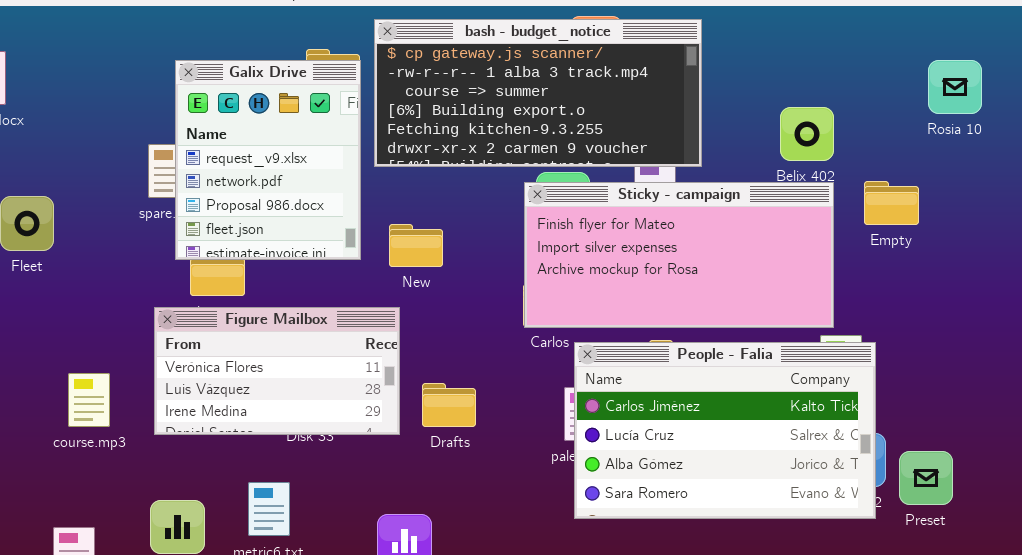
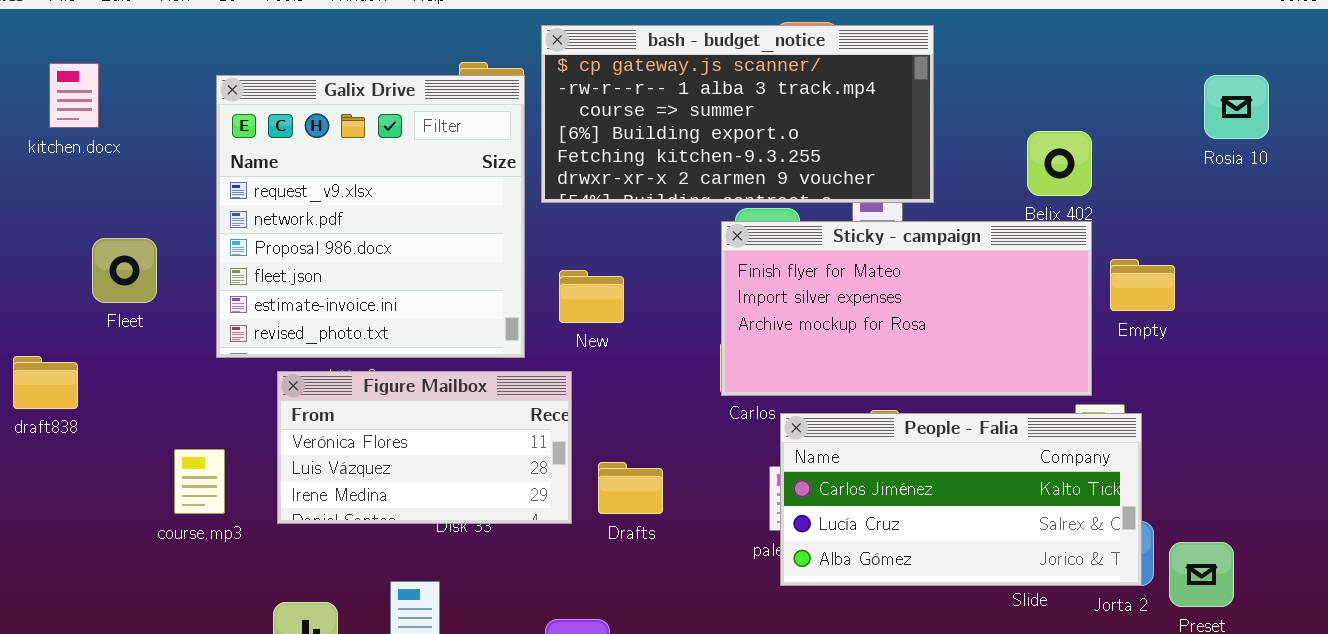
Galix Drive: [175,60,361,260] -> [216,75,525,358], resized
Empty: [864,181,919,225] -> [1110,259,1175,311], moved
People - Falia: [574,342,876,519] -> [780,413,1142,586], resized

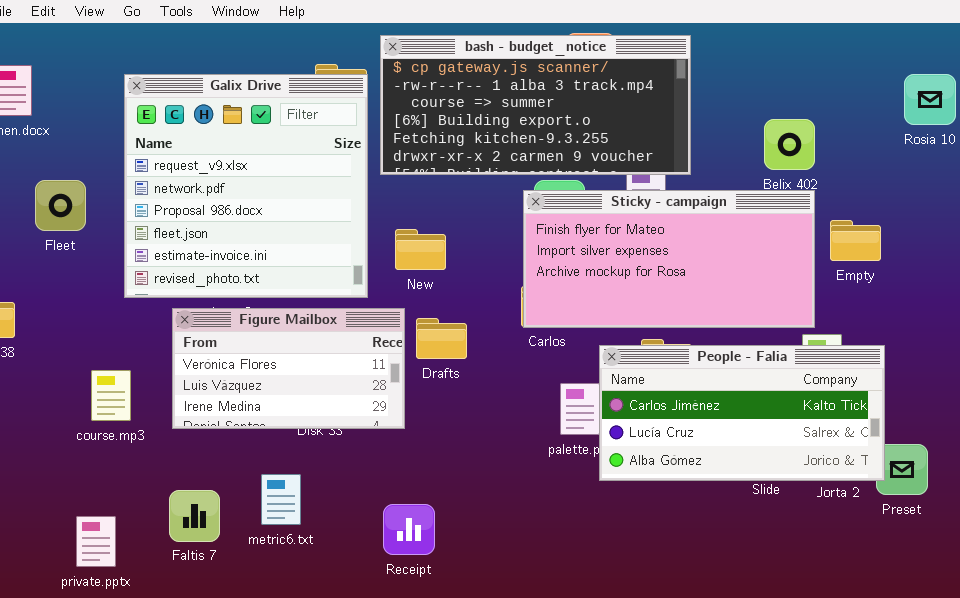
Fleet: [92,238,157,303] -> [35,180,86,231], moved
People - Falia: [780,413,1142,586] -> [599,345,885,481], moved
Drafts: [598,462,663,514] -> [416,318,467,359], moved

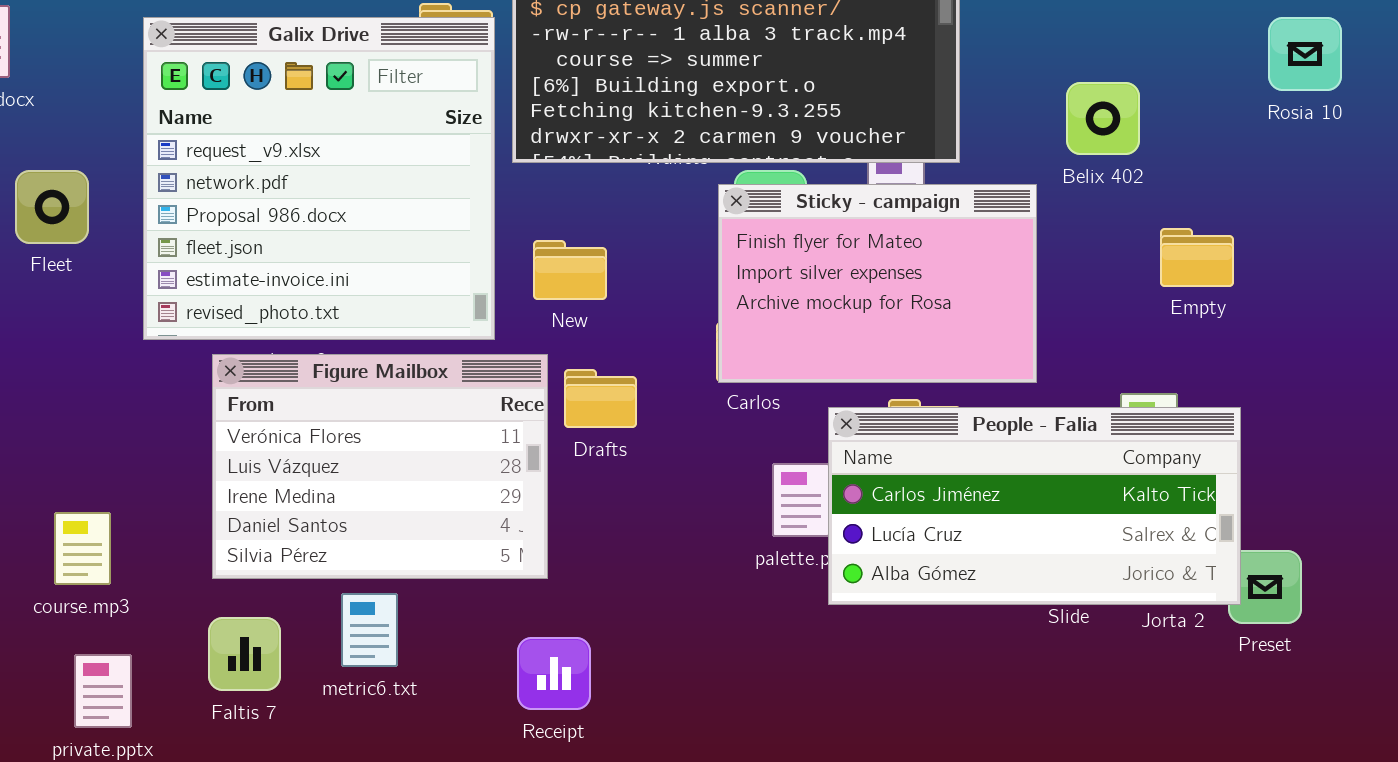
Sticky - campaign: [523,190,815,328] -> [718,184,1037,383], resized
Figure Mailbox: [172,308,405,429] -> [212,354,548,579], resized
course.mp3: [91,370,131,421] -> [54,512,111,585], moved

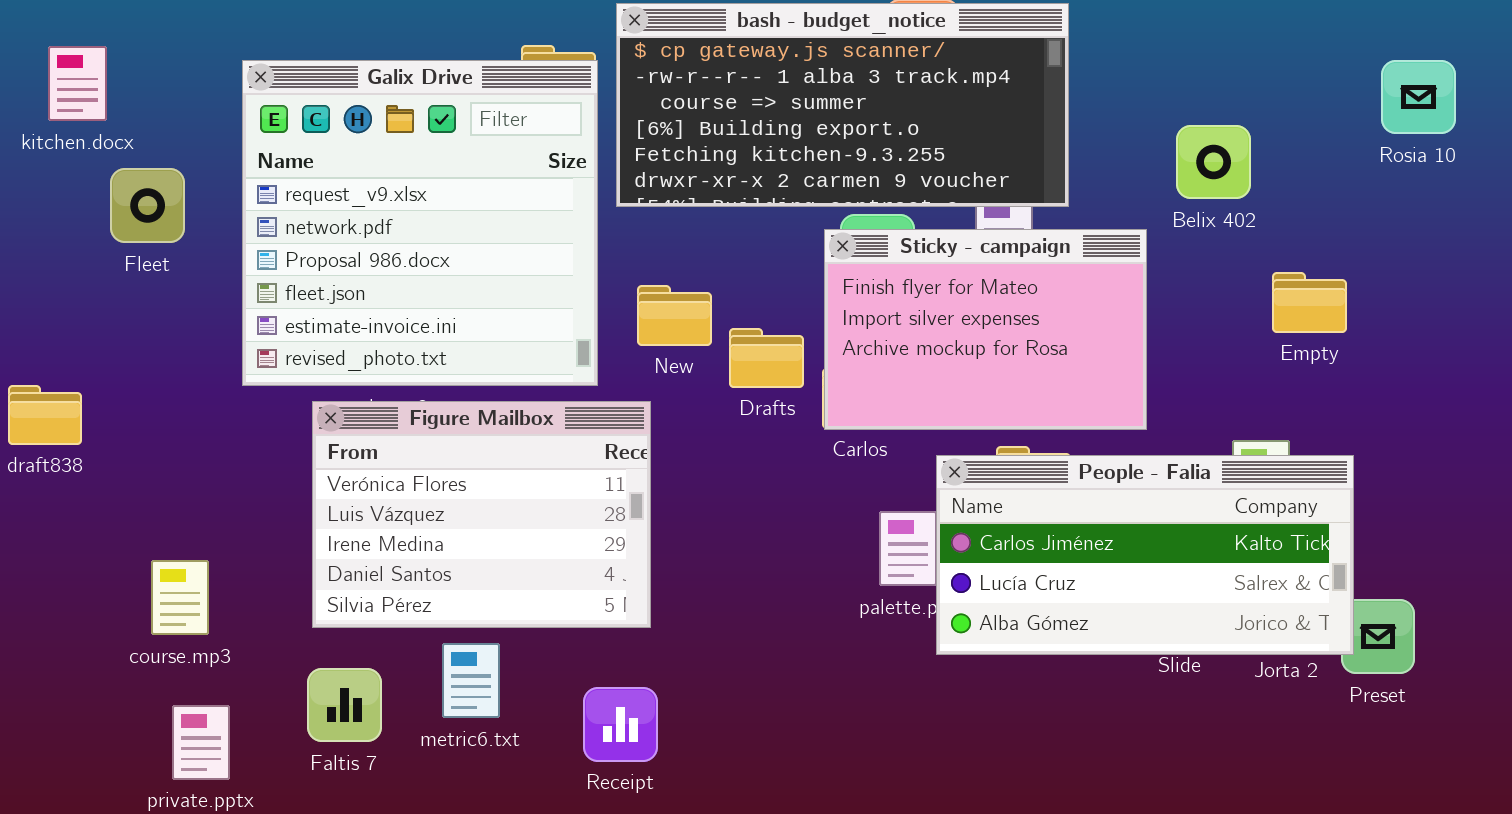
Fleet: [15,170,89,244] -> [110,168,185,243], moved
Drafts: [564,369,637,428] -> [729,328,804,388], moved
Receipt: [517,637,591,710] -> [583,687,658,762], moved

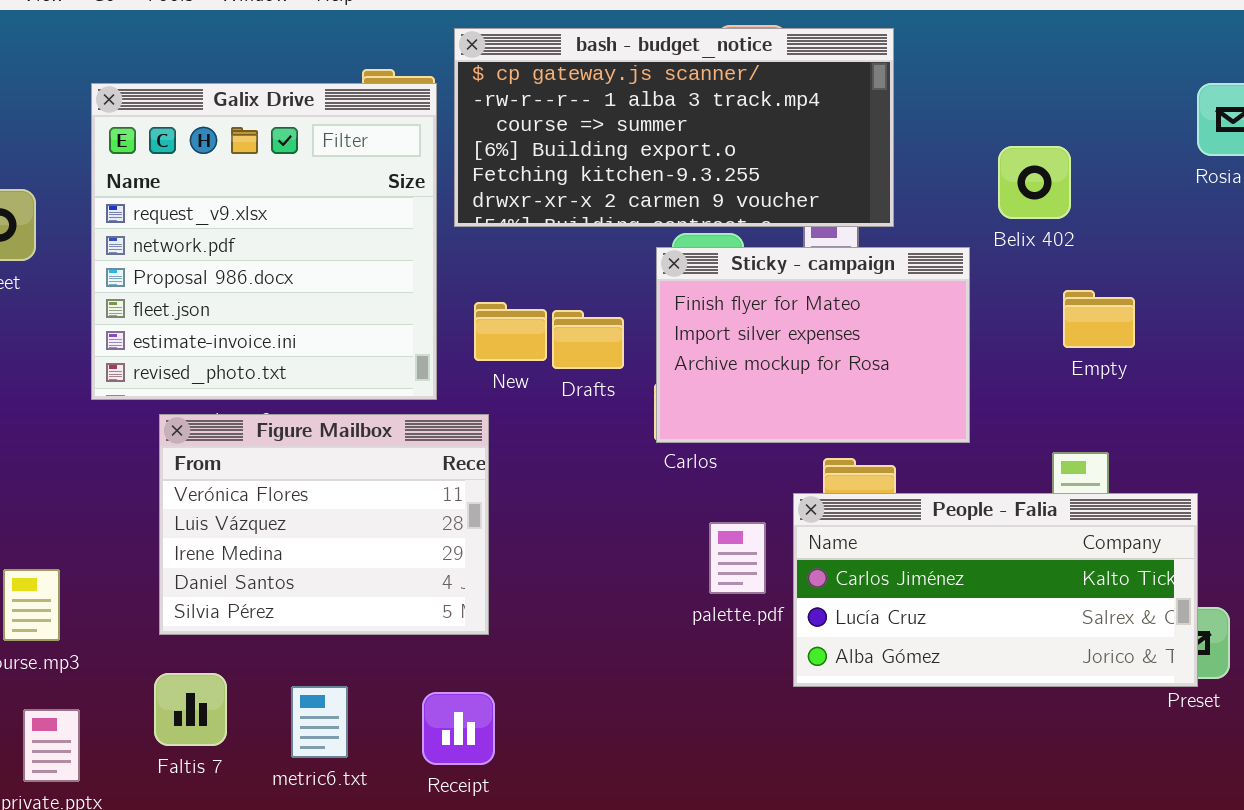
Empty: [1272,272,1347,333] -> [1063,290,1135,348], moved
Drafts: [729,328,804,388] -> [552,310,624,369], moved
People - Falia: [936,455,1354,655] -> [793,493,1198,687], moved
metric6.txt: [442,643,500,718] -> [291,686,348,758], moved

